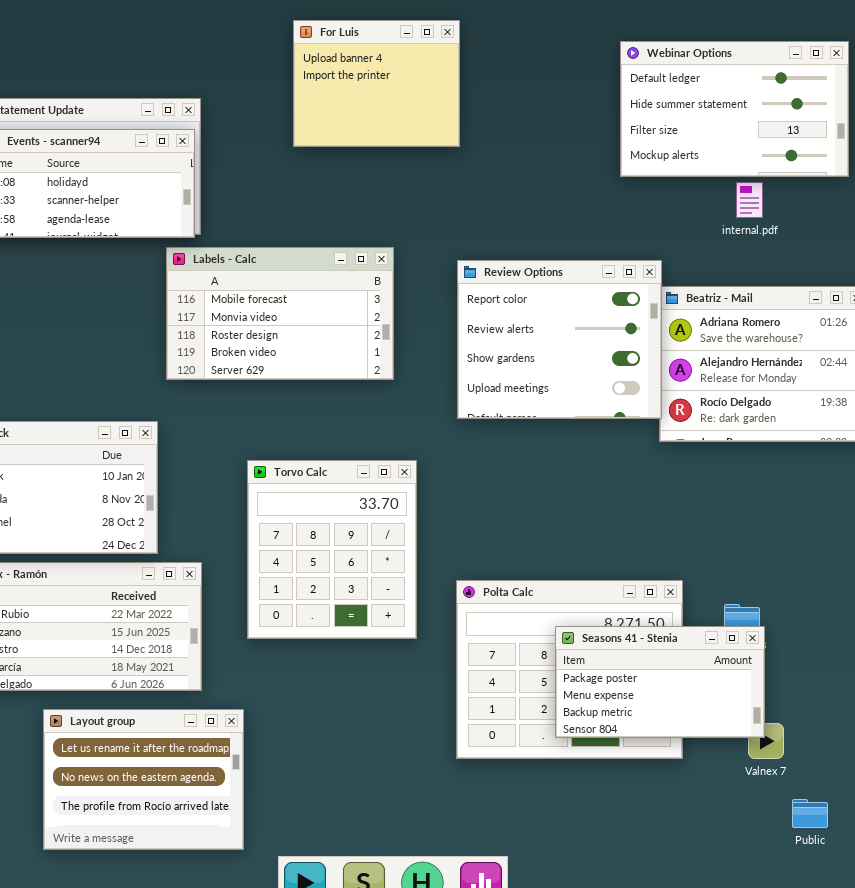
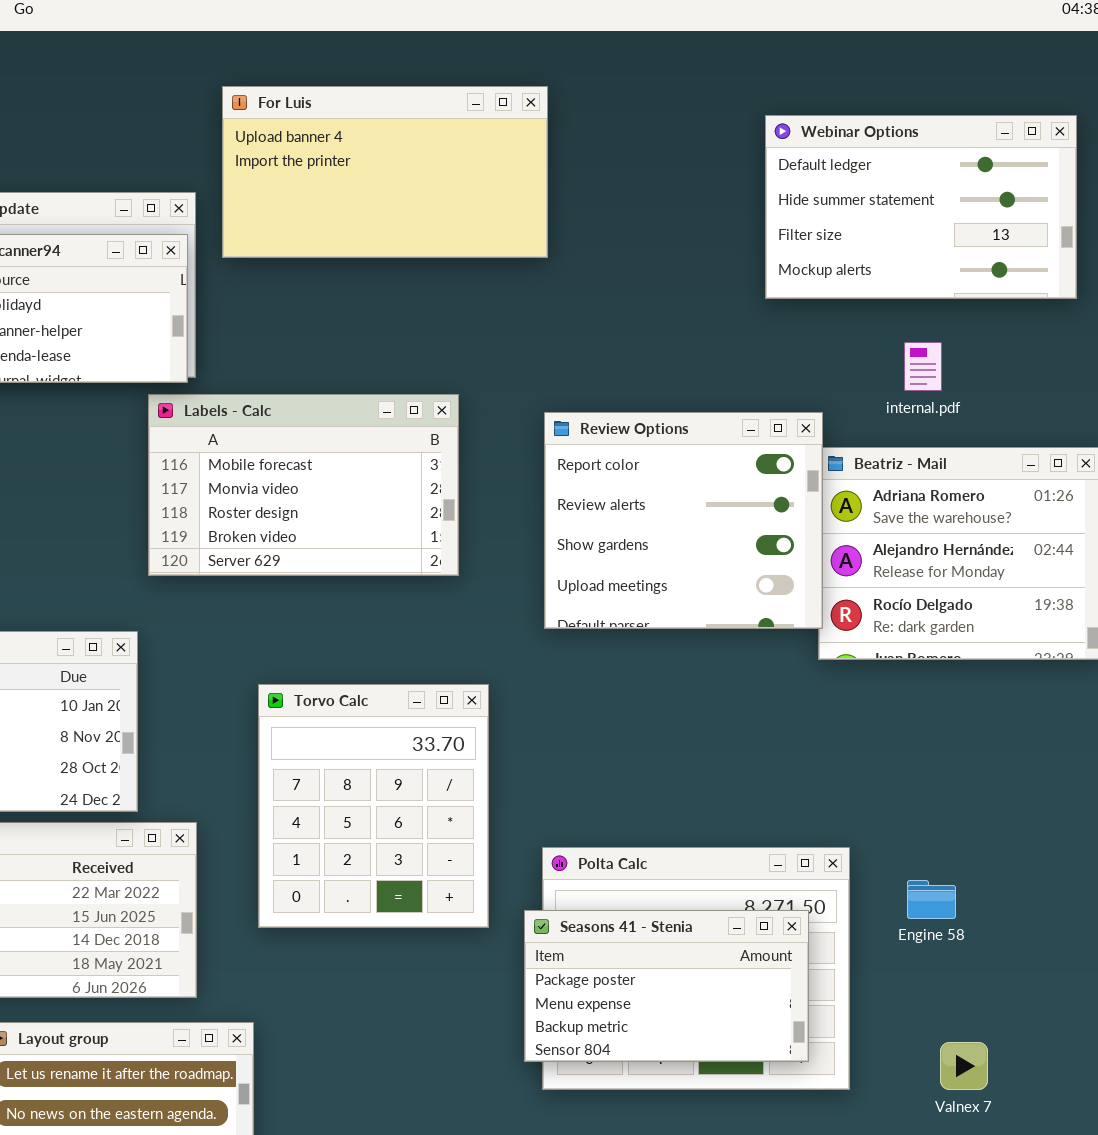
For Luis: [293,20,460,147] -> [222,86,548,258], resized
internal.pdf: [736,182,763,218] -> [904,342,942,391], moved
Seasons 41 - Stenia: [555,626,765,738] -> [524,910,809,1062], moved

